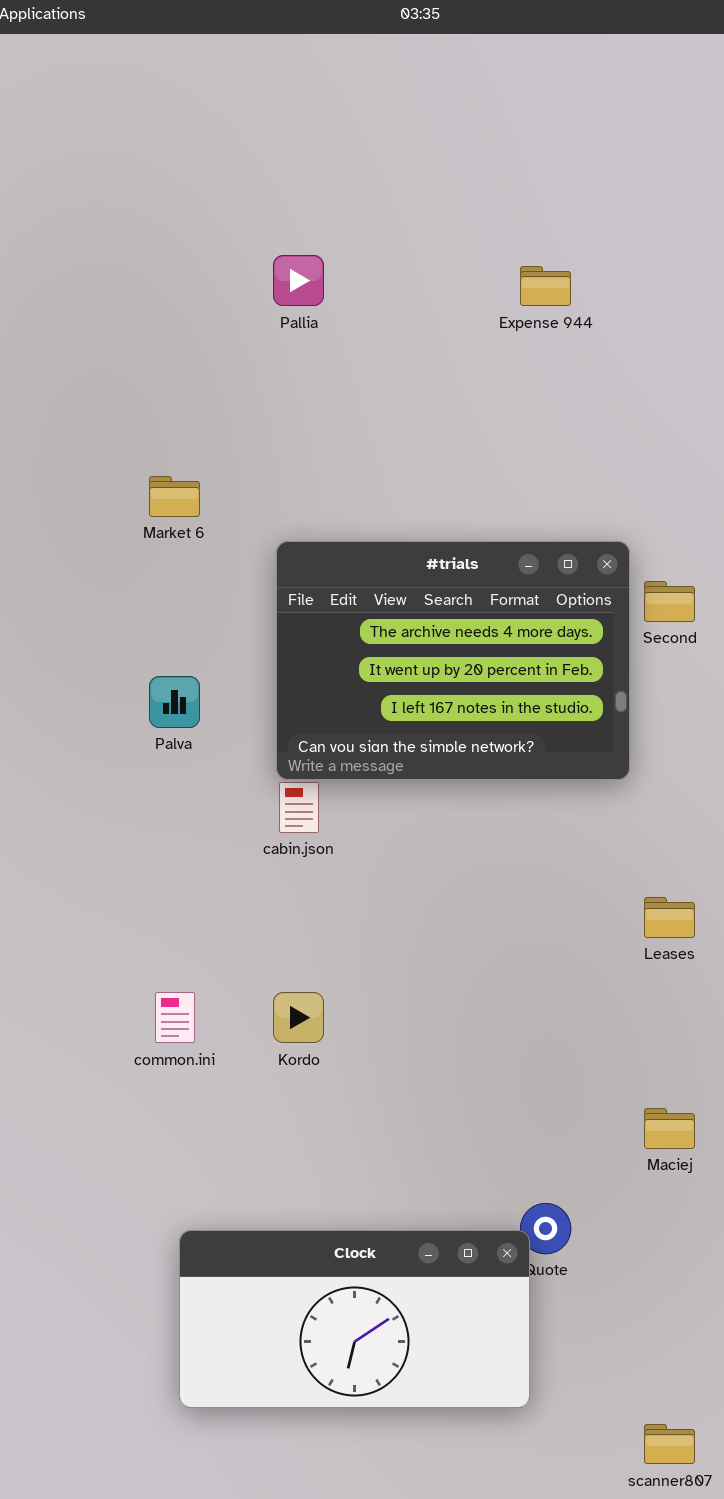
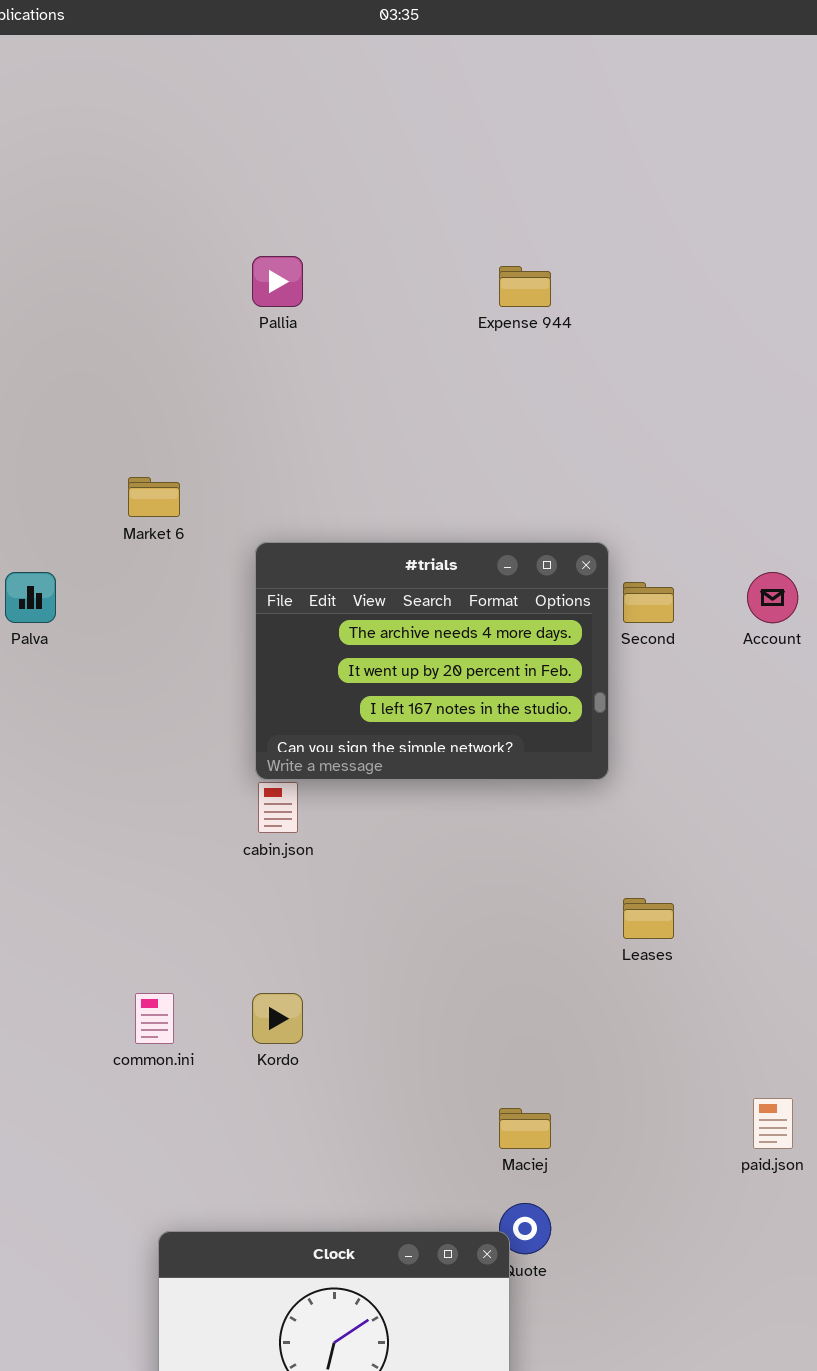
Palva: [149,676,200,728] -> [5,572,56,623], moved
Maciej: [644,1108,695,1149] -> [499,1108,551,1149], moved

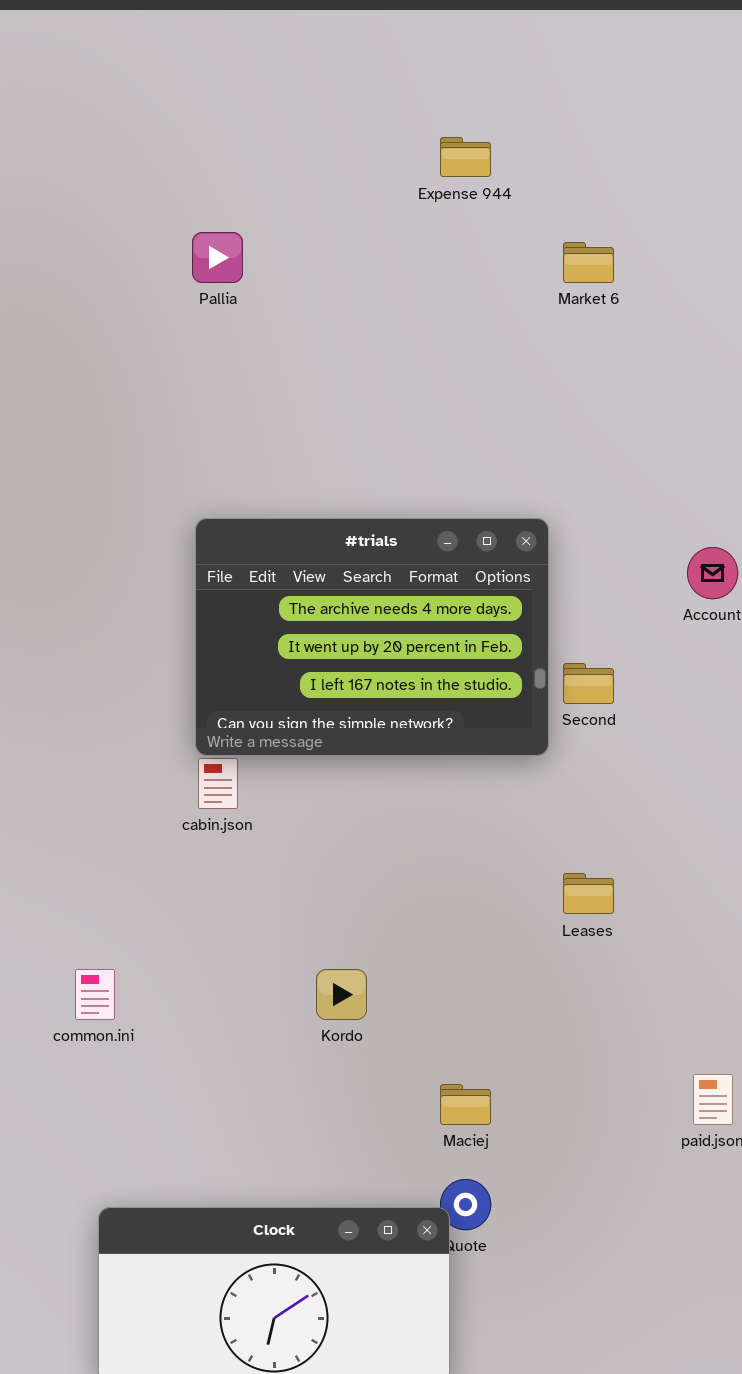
Expense 944: [499,266,551,307] -> [440,137,491,177], moved
Market 6: [128,477,180,517] -> [563,242,614,283], moved
Second: [623,582,674,623] -> [563,663,614,704], moved
Kordo: [252,993,303,1044] -> [316,969,367,1020], moved

